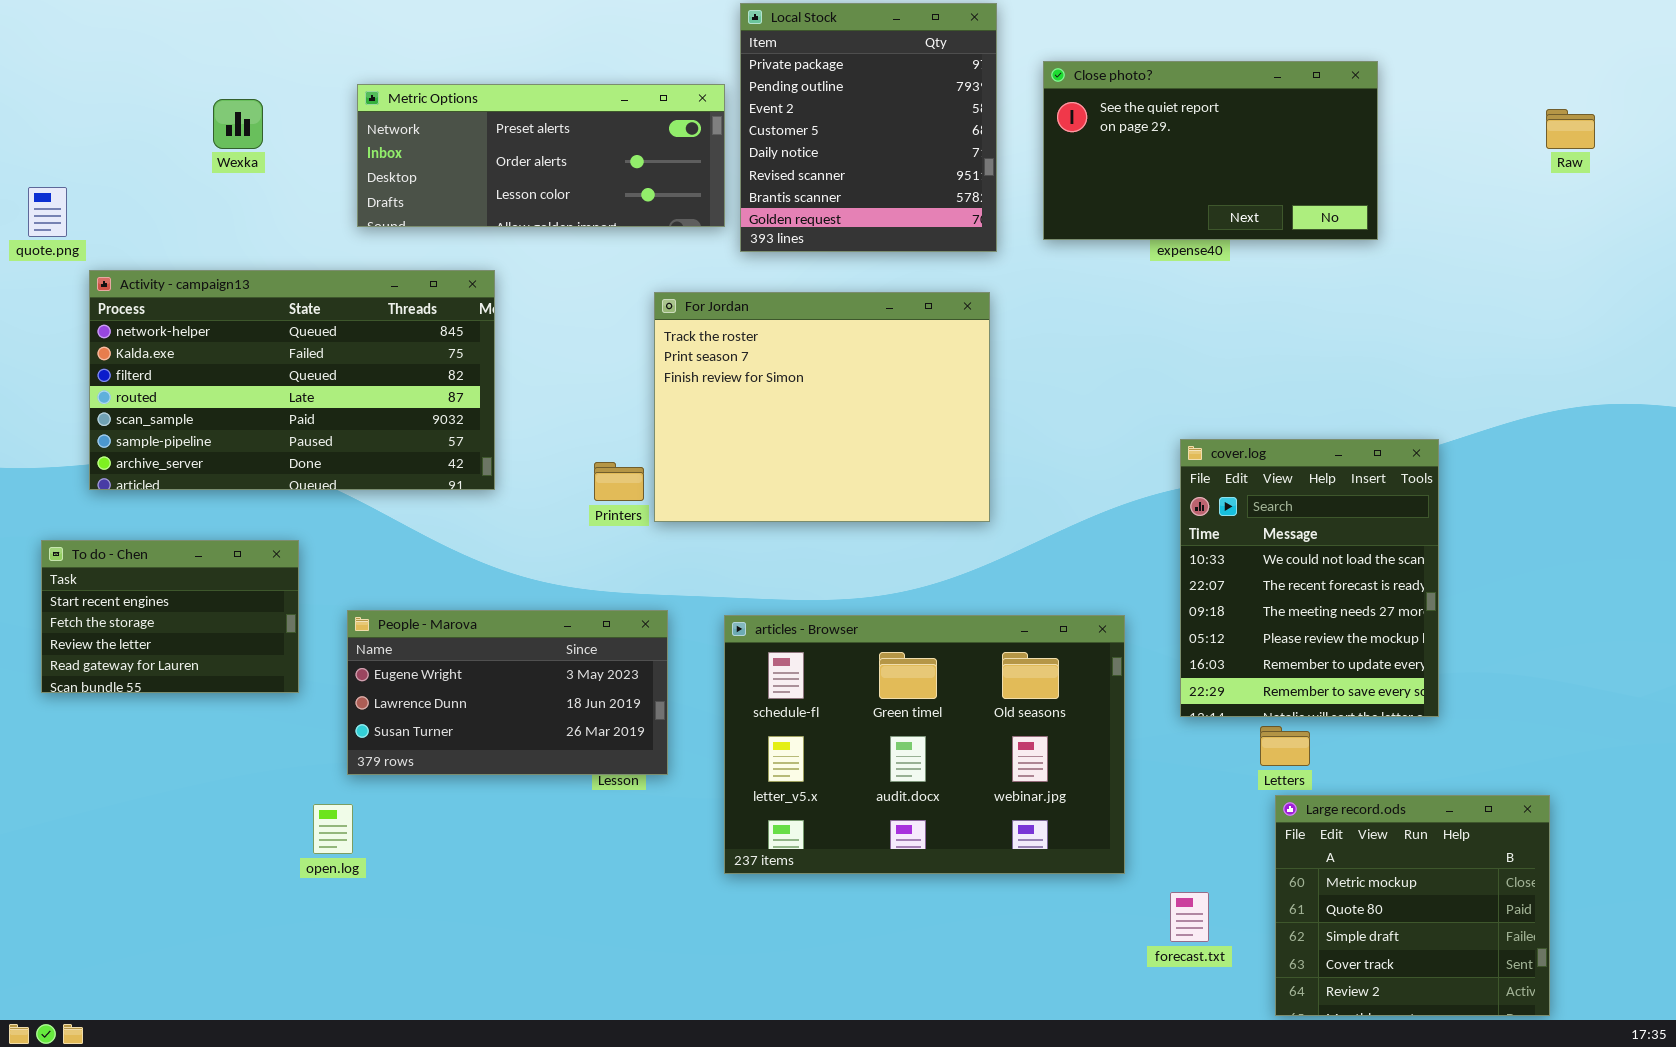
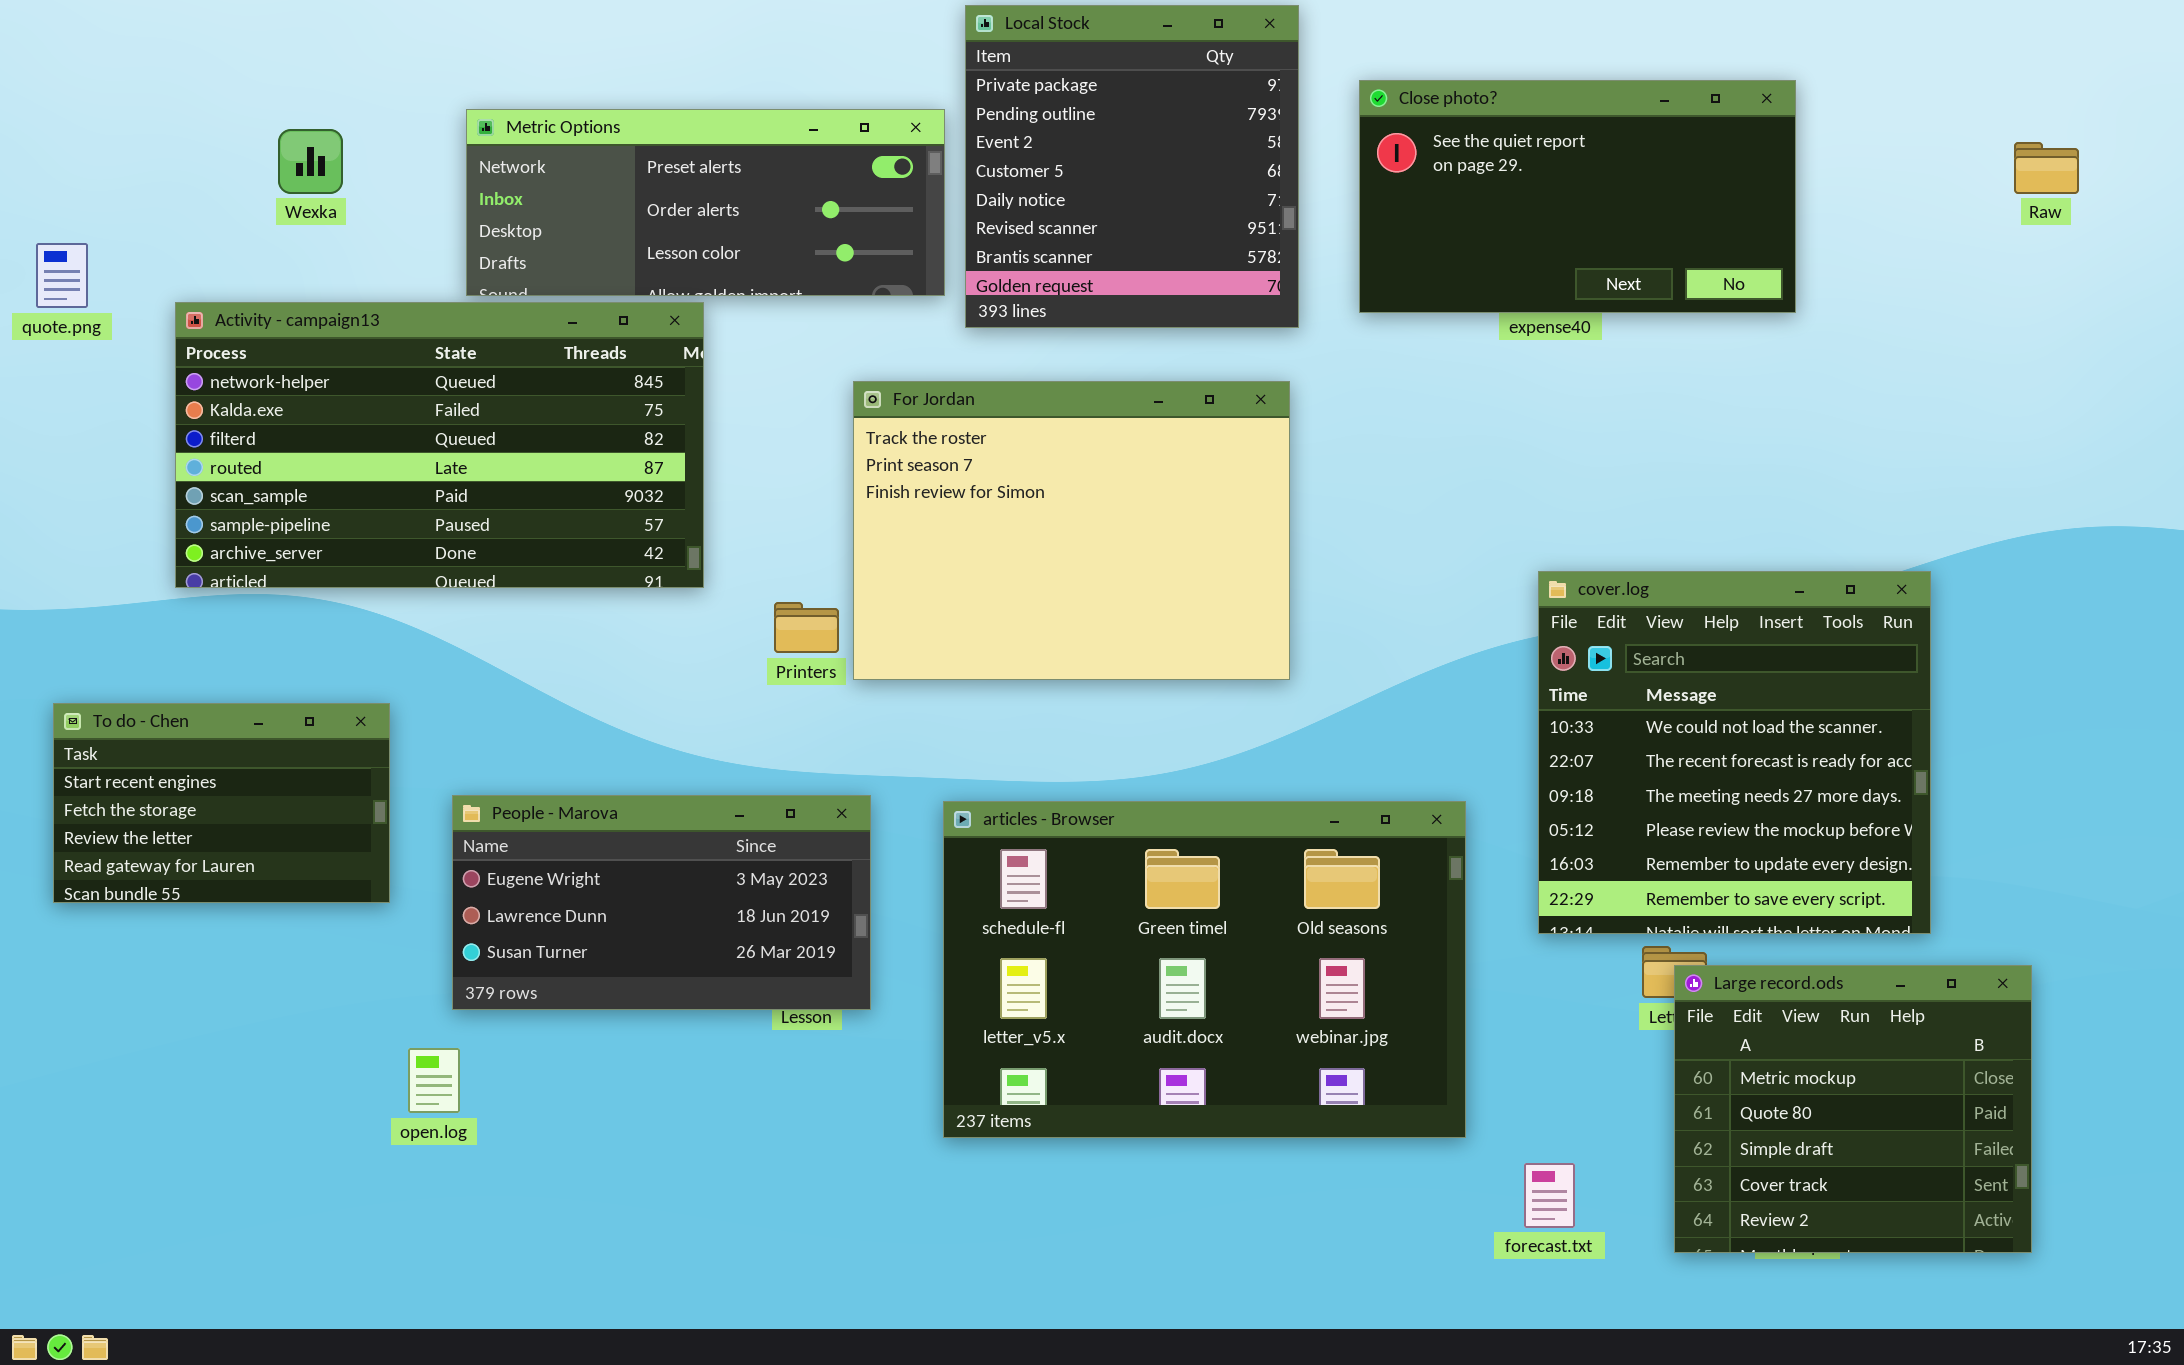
Activity - campaign13: [89,270,495,490] -> [175,302,704,588], moved
cover.log: [1180,439,1439,717] -> [1538,571,1931,934], resized
Large record.ods: [1275,795,1550,1016] -> [1674,965,2032,1253], moved

